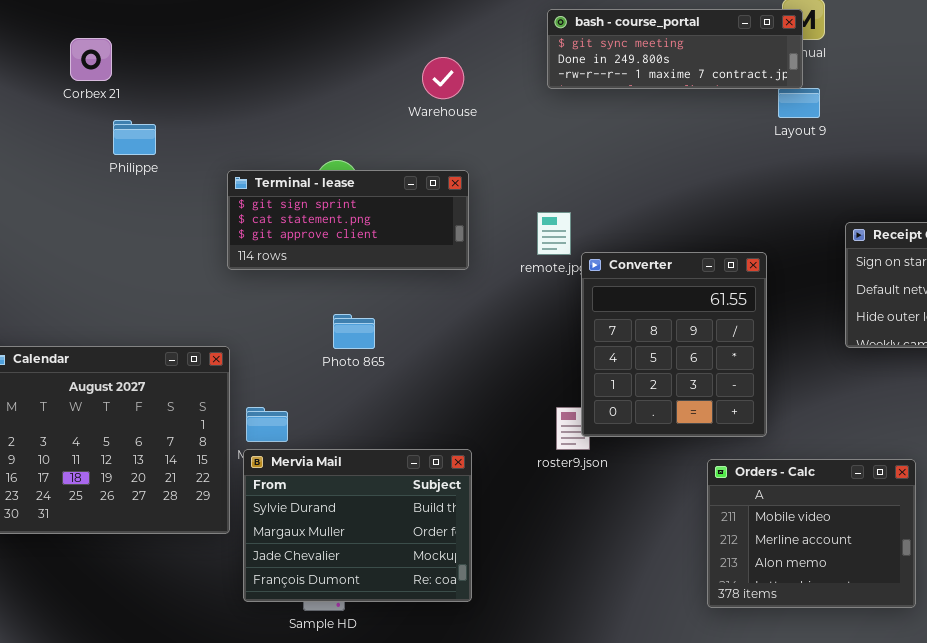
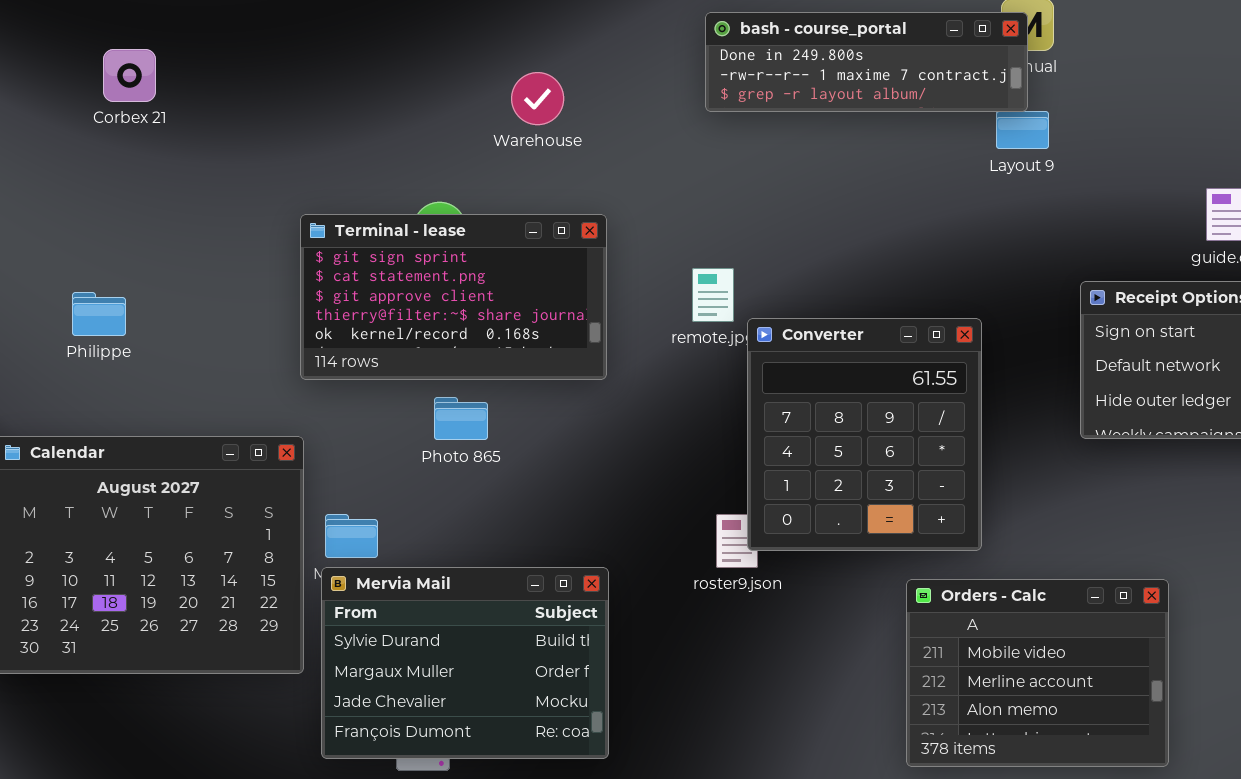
bash - course_portal: [547,9,803,89] -> [705,12,1028,112], scrolled down 1 row
Warehouse: [422,57,464,99] -> [511,72,564,125], moved
Philippe: [113,120,156,155] -> [72,292,126,336], moved
Terminal - lease: [227,170,469,270] -> [300,214,607,380], resized

